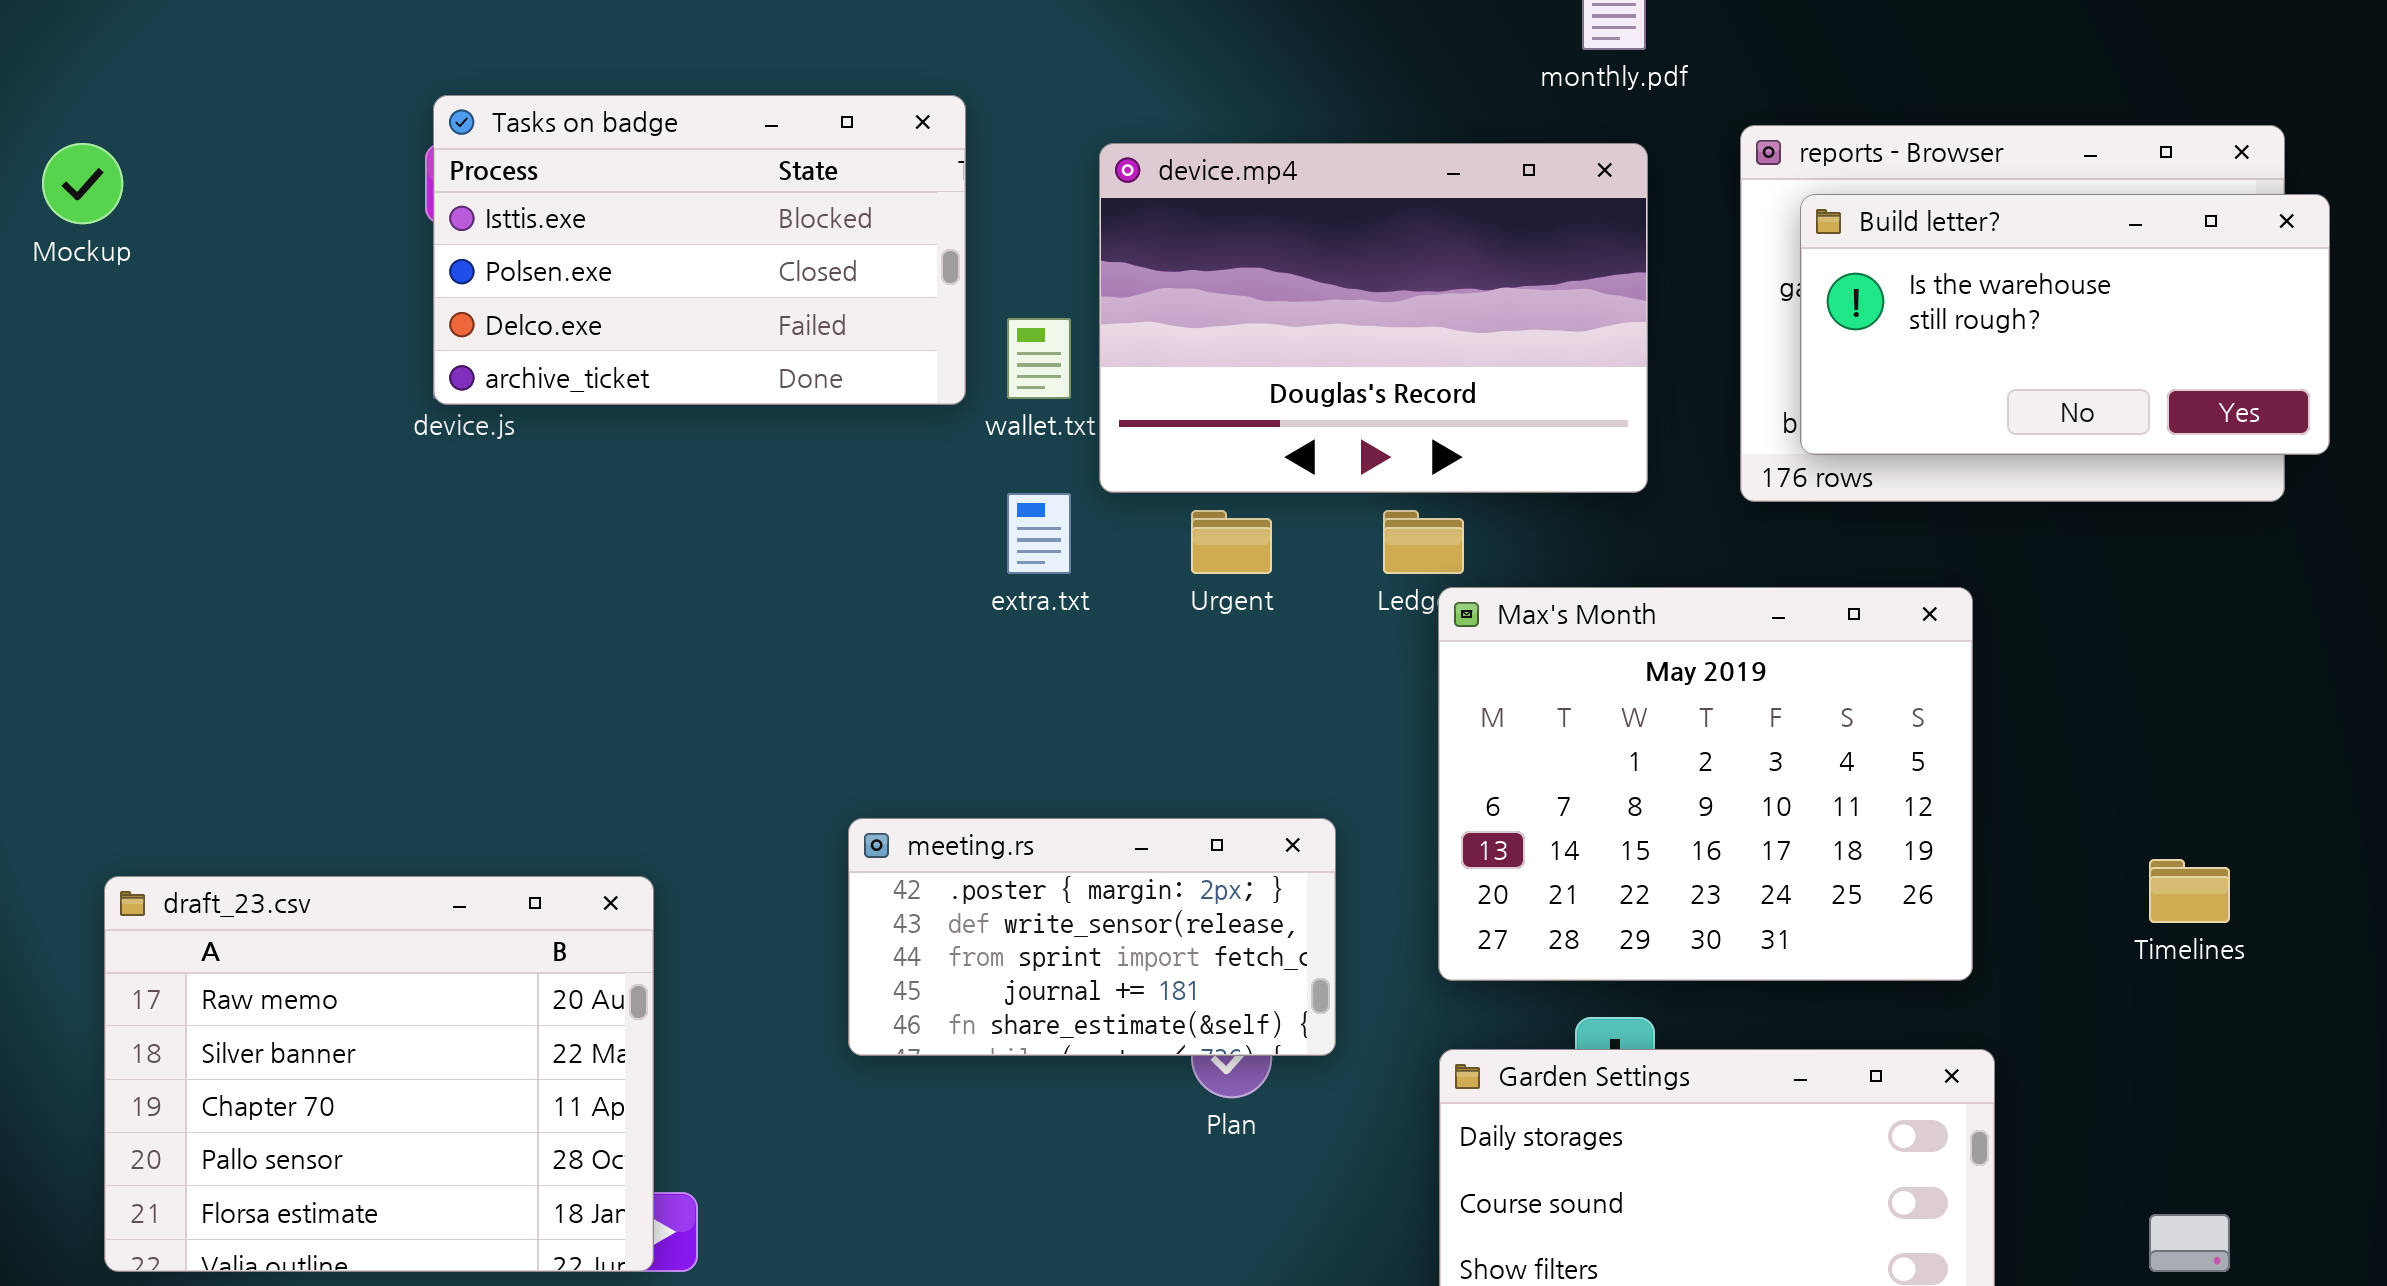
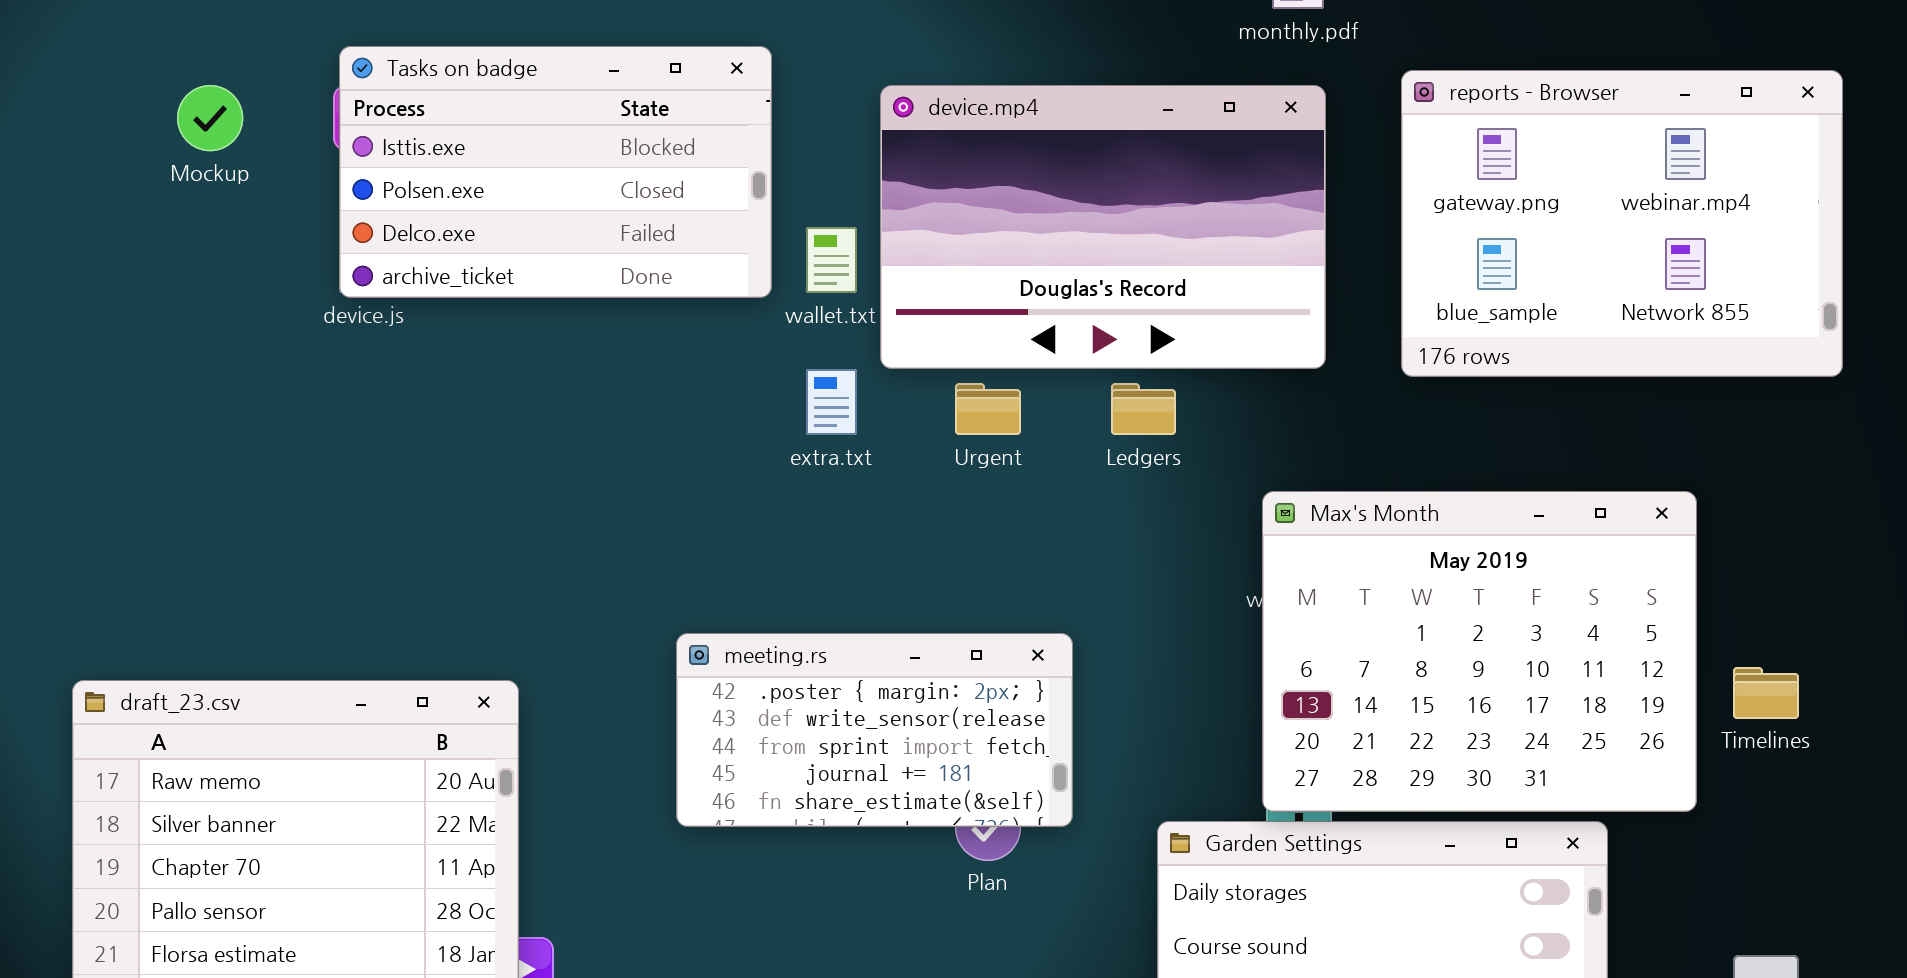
Mockup: [42,143,123,224] -> [177,85,243,151], moved
Build letter?: [1800,194,2330,455] -> none, closed
Max's Month: [1438,587,1973,981] -> [1262,491,1697,812], moved

